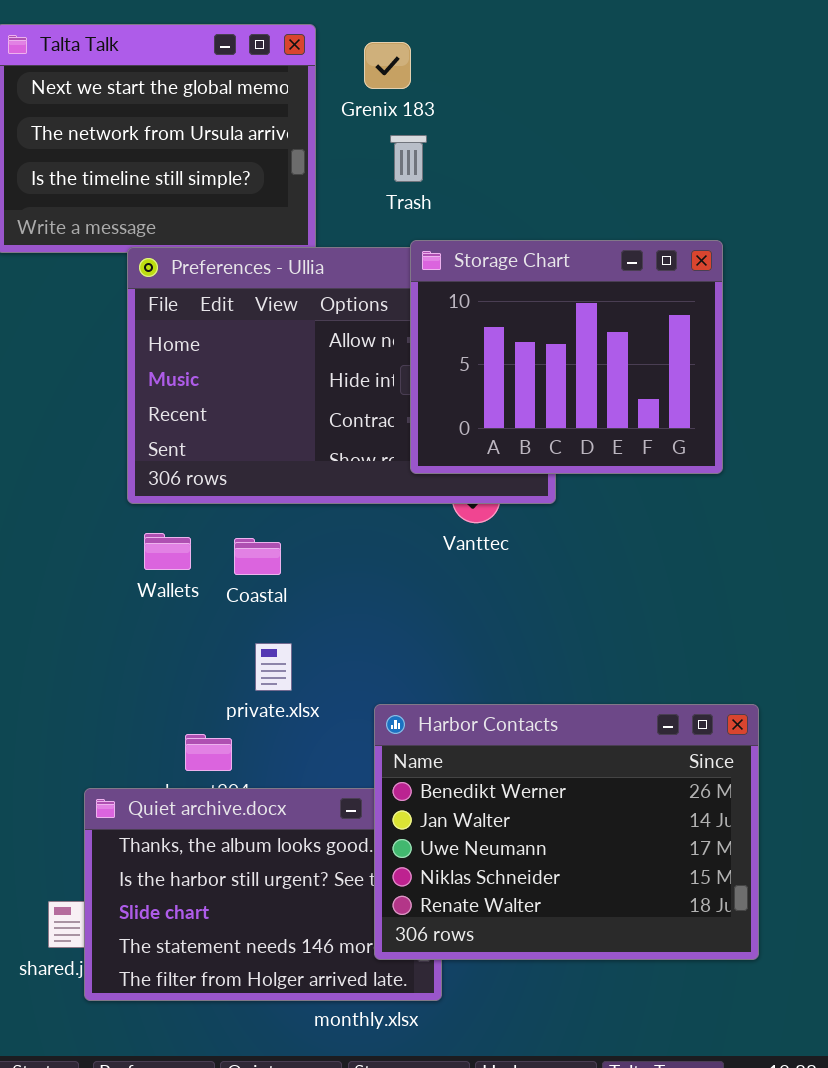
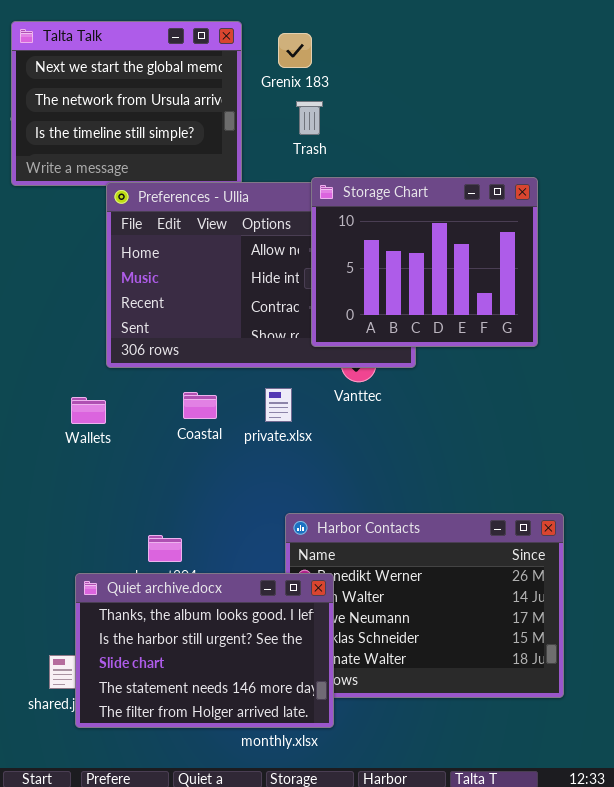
Wallets: [144,533,191,570] -> [71,397,106,424], moved
private.xlsx: [255,643,292,691] -> [265,388,292,422], moved
Quiet archive.docx: [84,788,442,1001] -> [75,573,334,728], raised

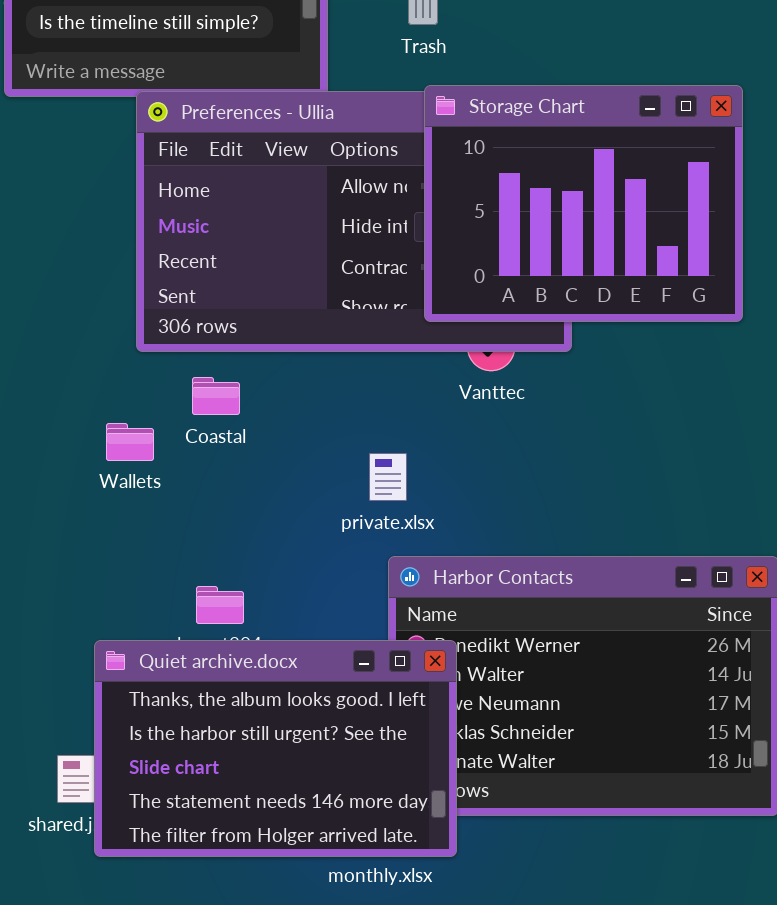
private.xlsx: [265,388,292,422] -> [369,453,407,501], moved
Coastal: [183,392,217,419] -> [192,377,240,415], moved
Wallets: [71,397,106,424] -> [106,423,154,461], moved

